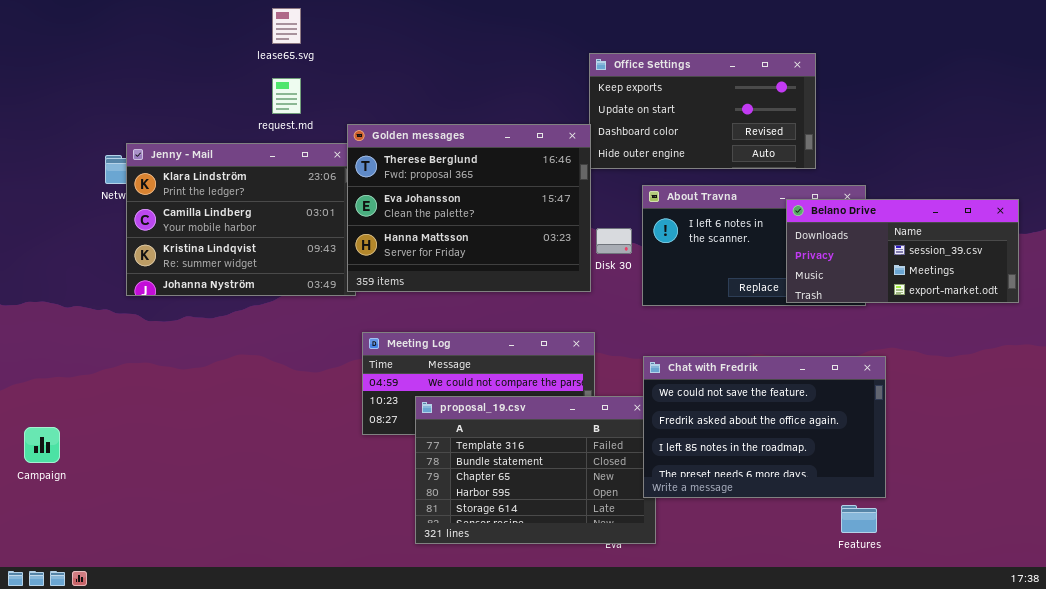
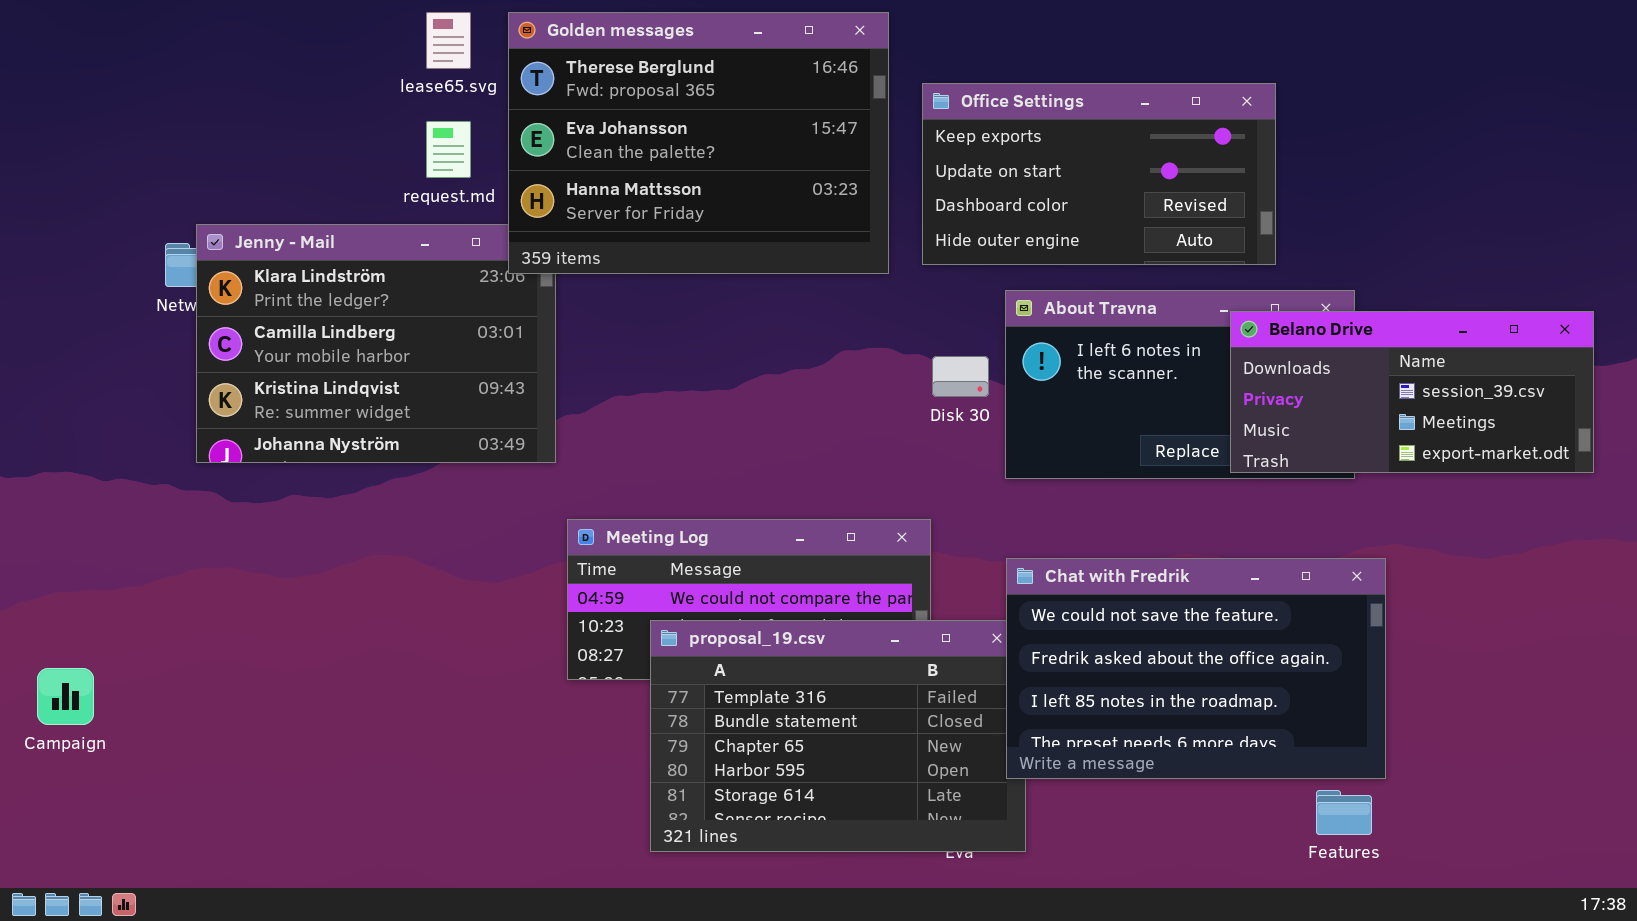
Golden messages: [347,124,591,292] -> [508,12,889,274], moved

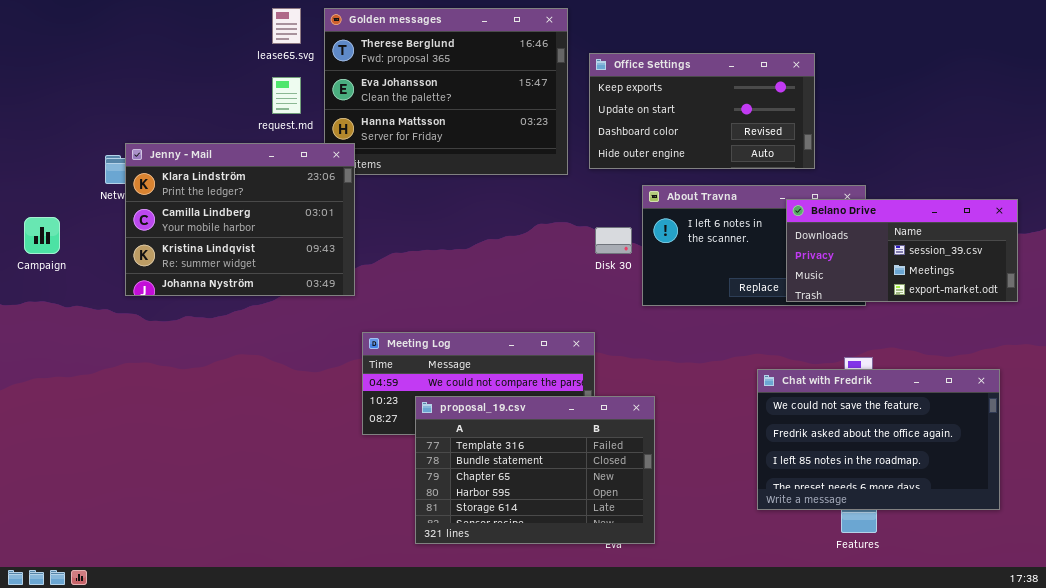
Jenny - Mail: [196,224,556,463] -> [125,143,355,296], raised
Chat with Fredrik: [1006,558,1386,779] -> [757,369,1000,510], moved
Campaign: [37,668,94,725] -> [24,217,60,254], moved

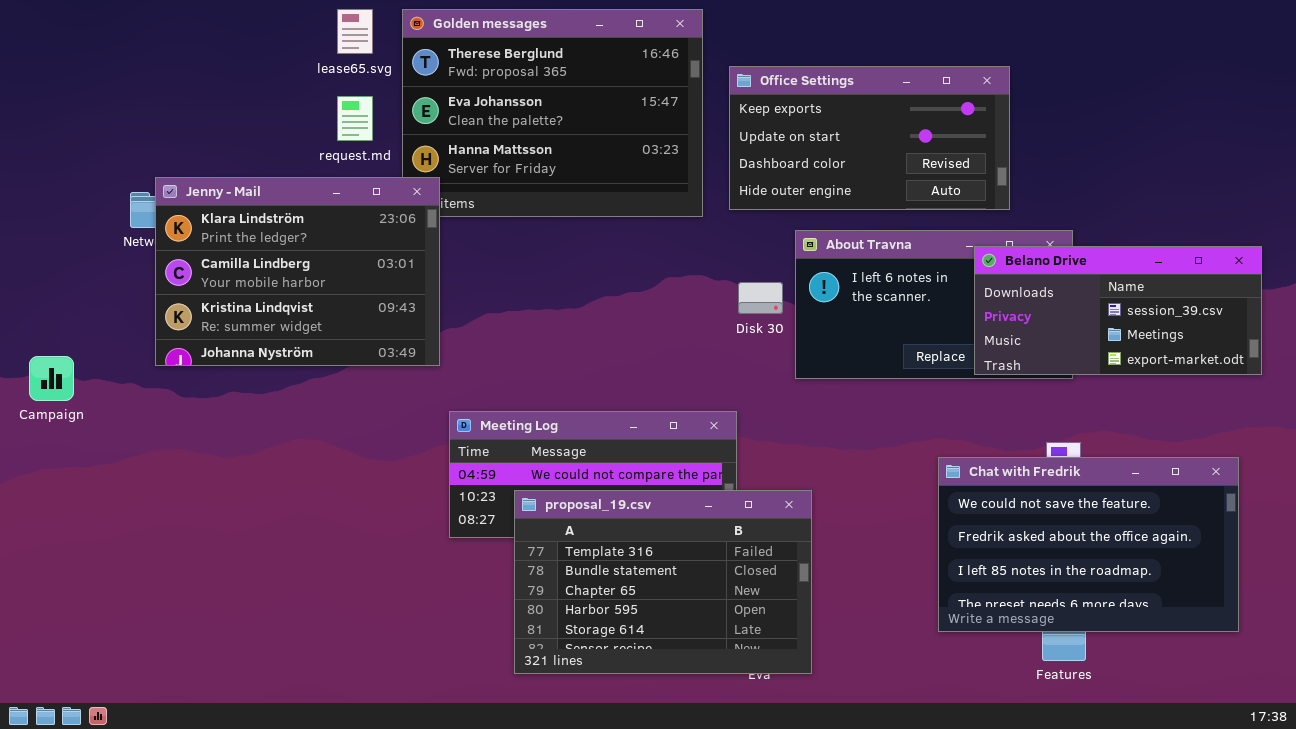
Campaign: [24,217,60,254] -> [29,356,74,401], moved

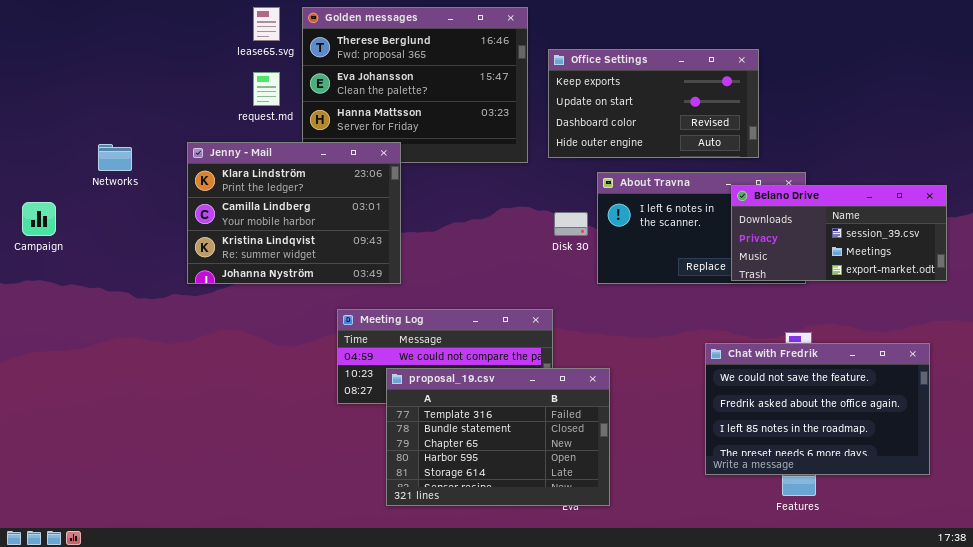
Jenny - Mail: [155,177,440,366] -> [187,142,401,284], moved
Campaign: [29,356,74,401] -> [22,202,56,236], moved

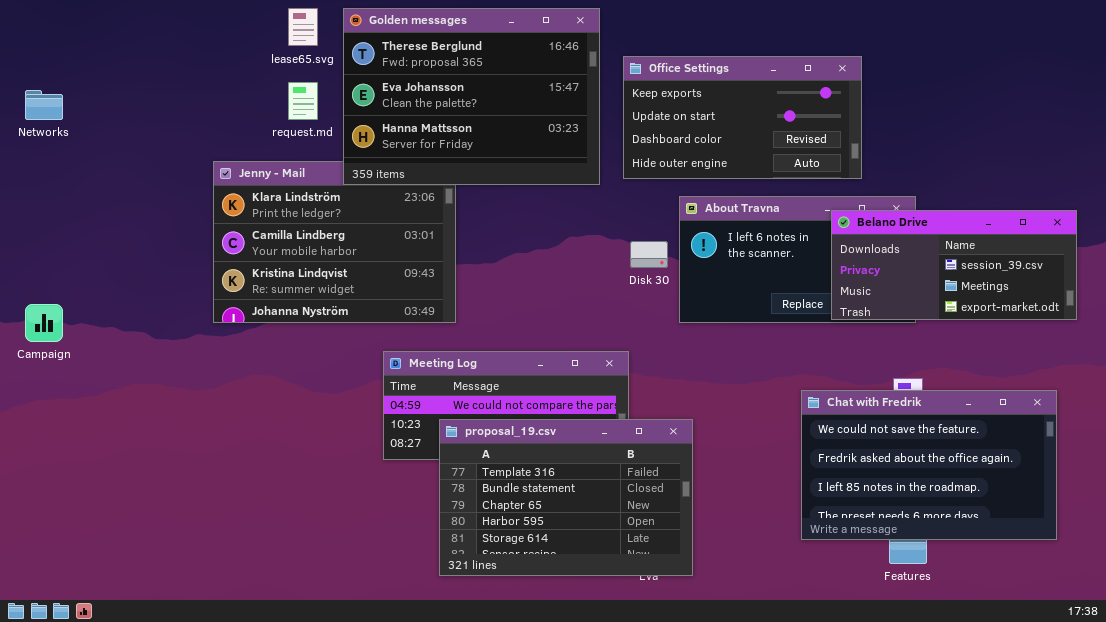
Golden messages: [302,7,528,163] -> [343,8,600,185], raised
Networks: [98,144,132,171] -> [25,90,63,120], moved
Campaign: [22,202,56,236] -> [25,304,63,342], moved

